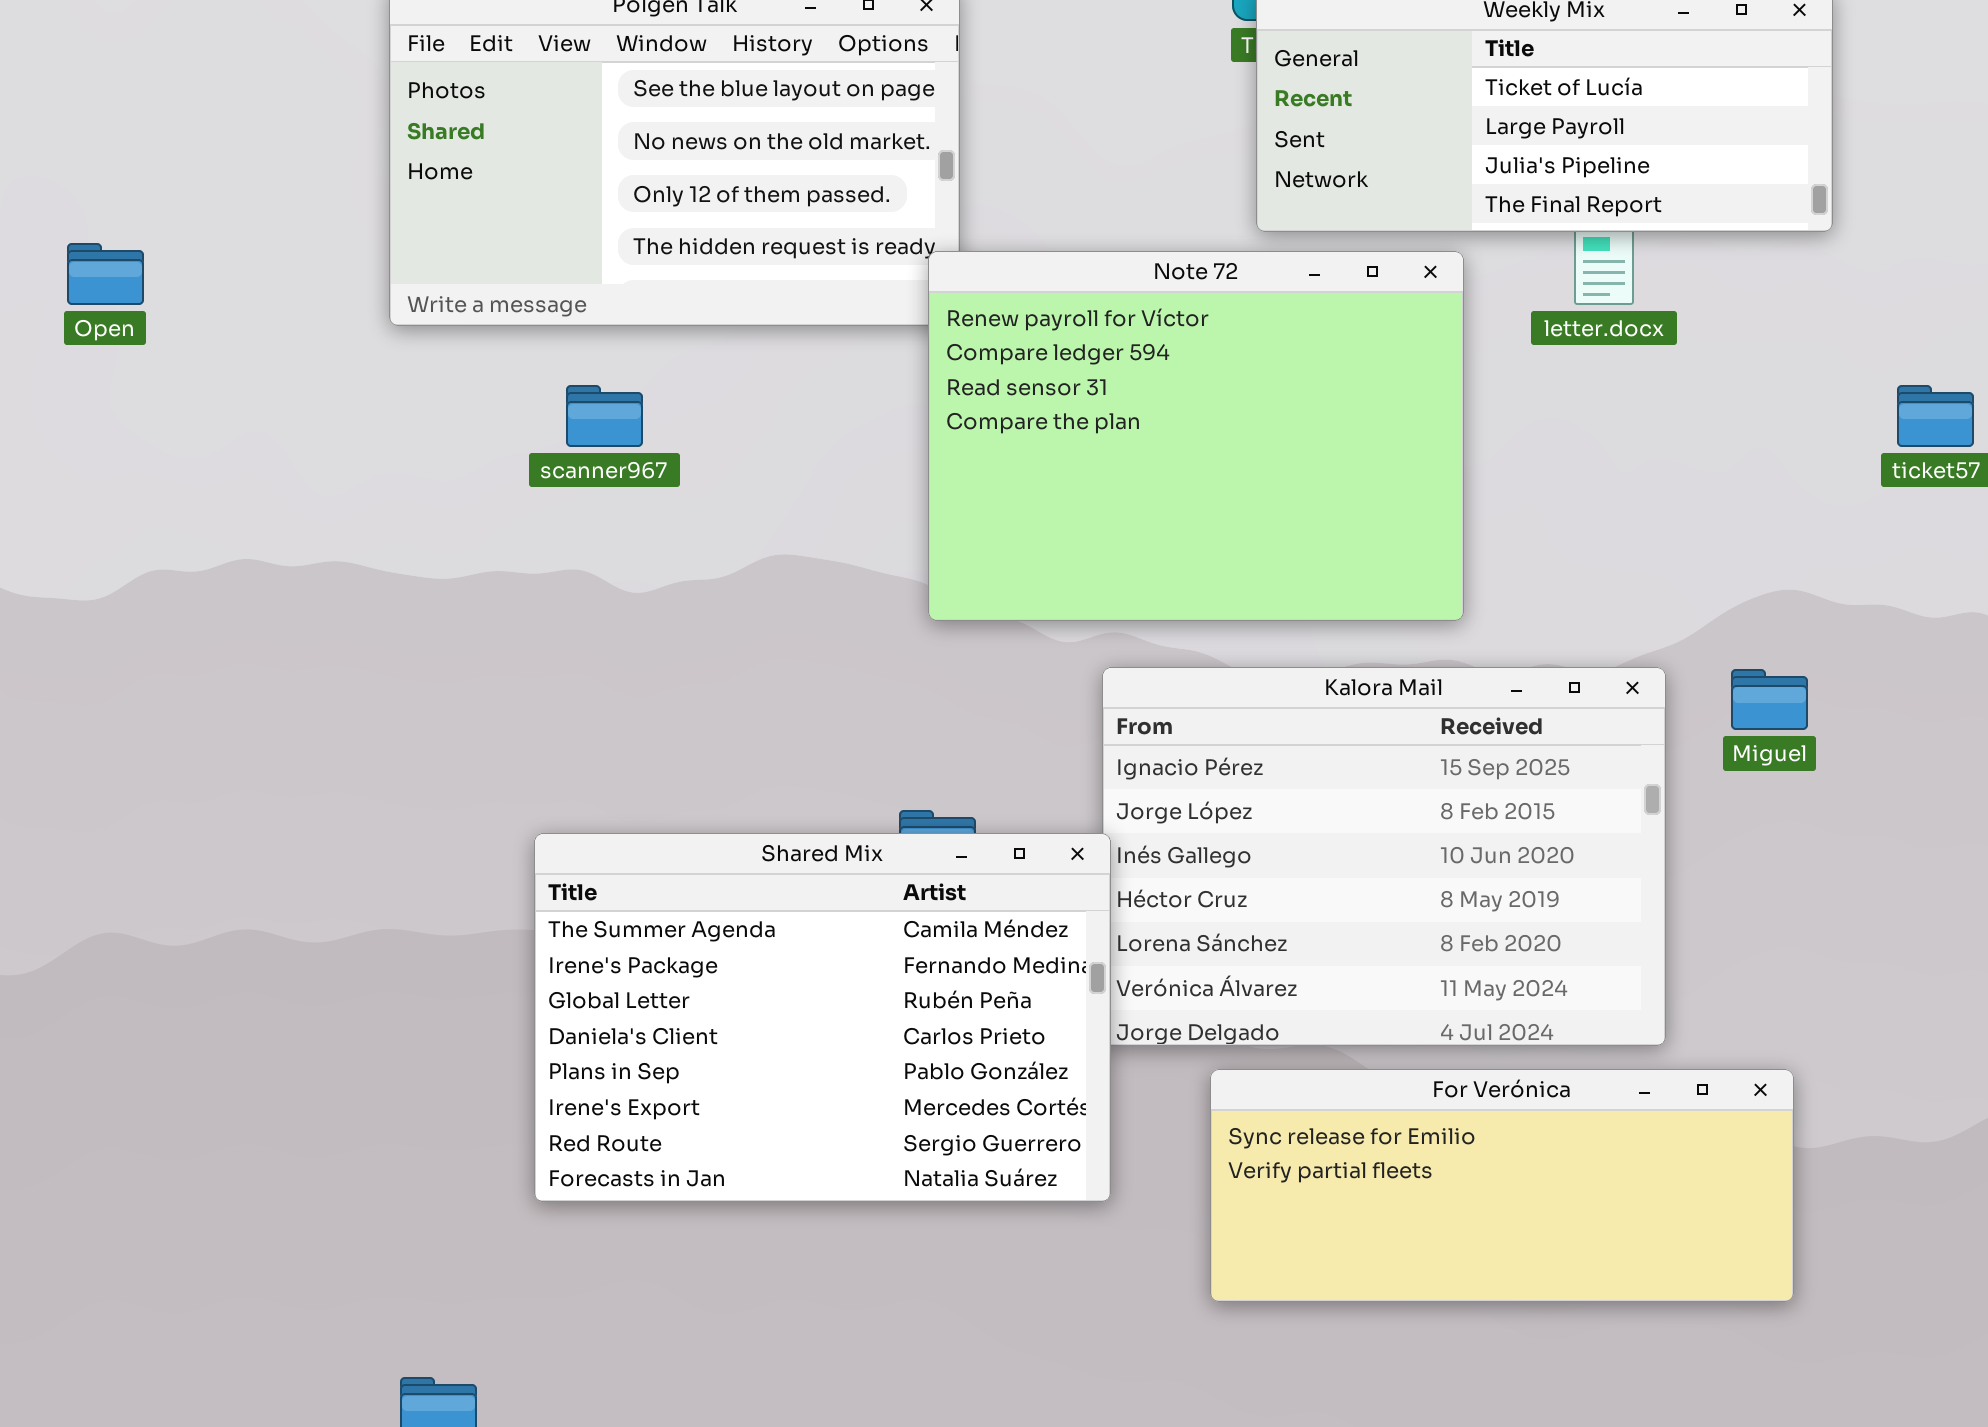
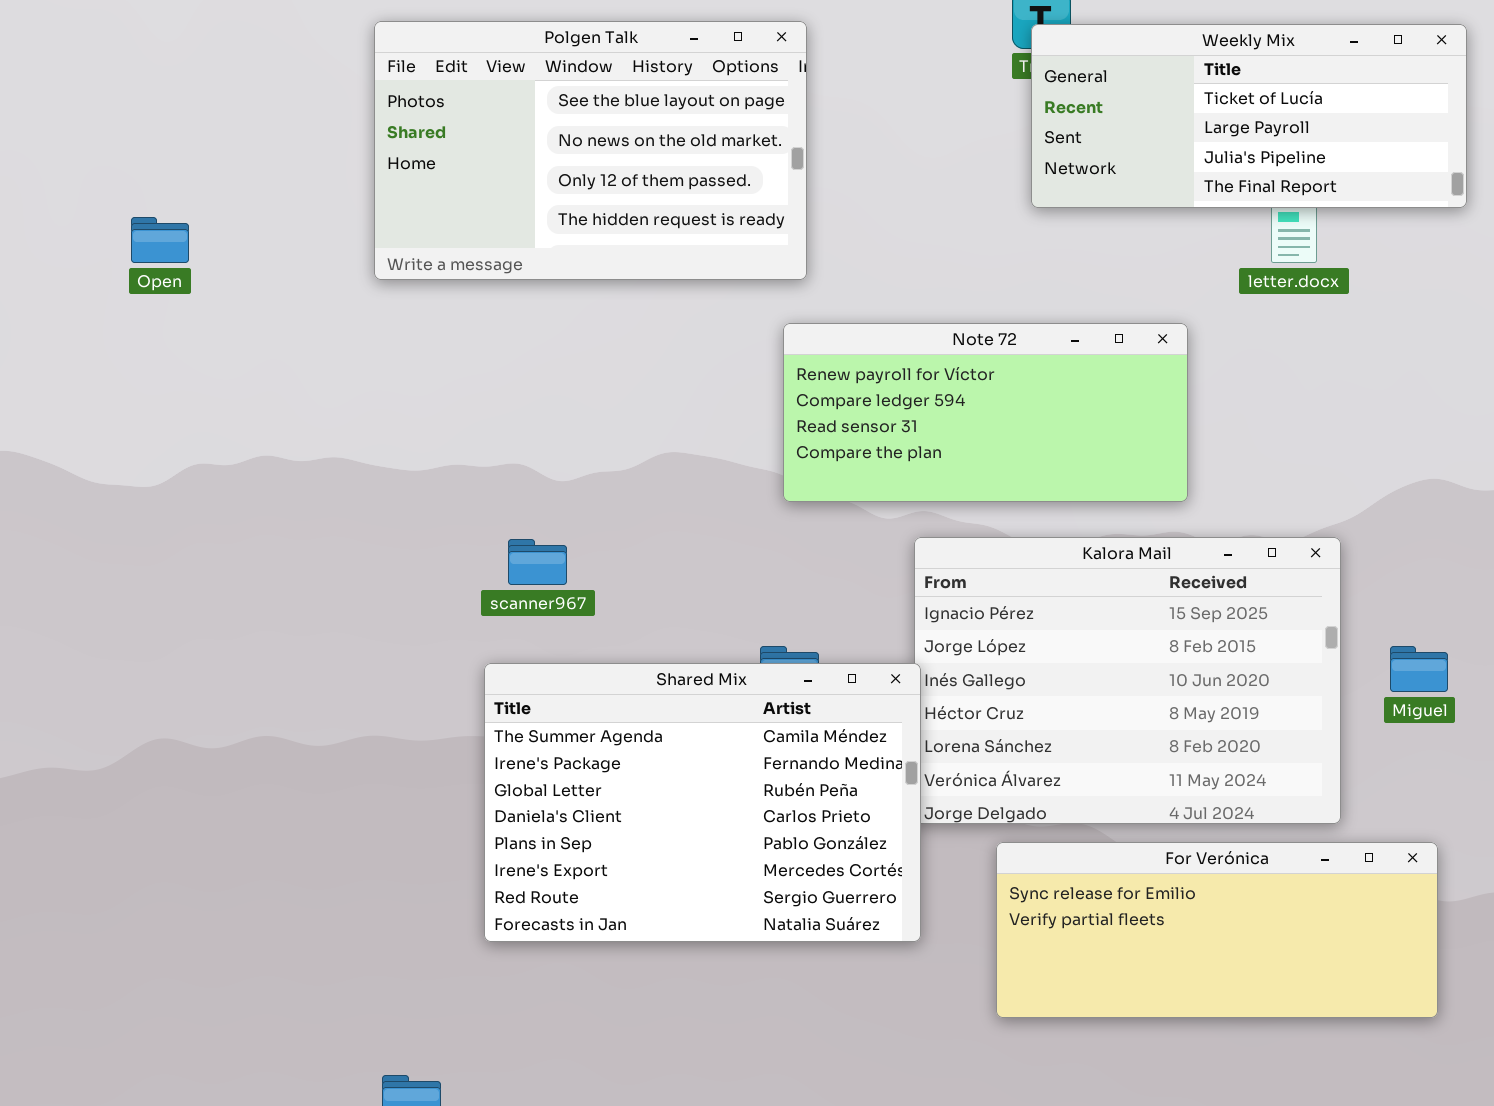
Note 72: [928,251,1464,621] -> [783,323,1188,502], resized
scanner967: [566,385,643,447] -> [508,539,567,585], moved
Miguel: [1731,669,1808,730] -> [1390,646,1448,692], moved

